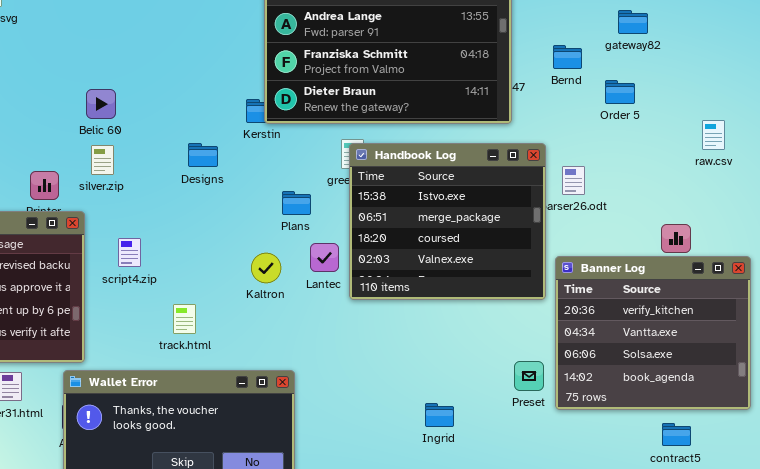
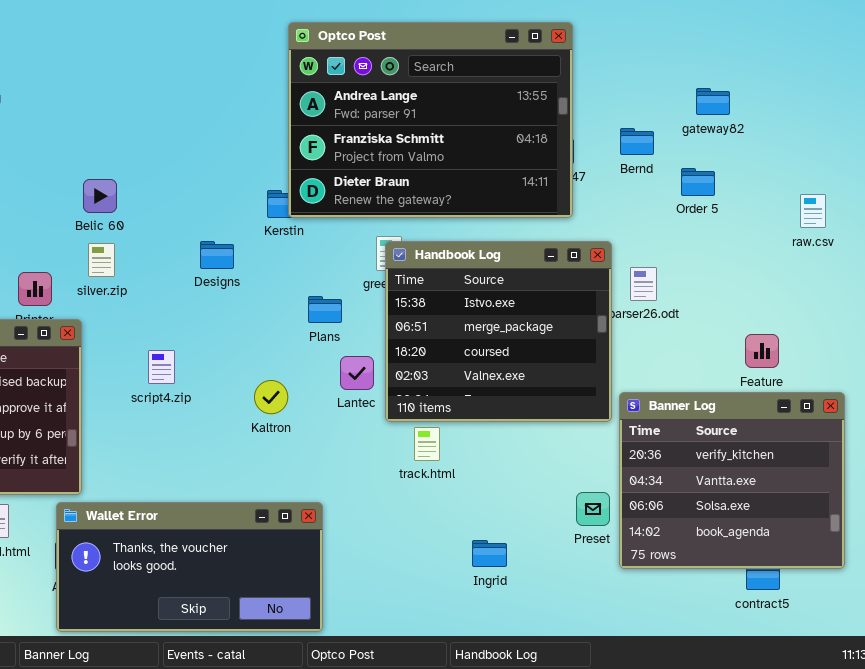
raw.csv: [702,120,725,150] -> [800,194,826,228], moved
script4.zip: [118,238,141,267] -> [148,350,175,384], moved
Kaltron: [251,253,281,283] -> [254,380,288,414], moved
Banner Log: [555,256,751,410] -> [619,392,845,569], moved
track.html: [173,304,196,334] -> [414,427,440,461], moved

